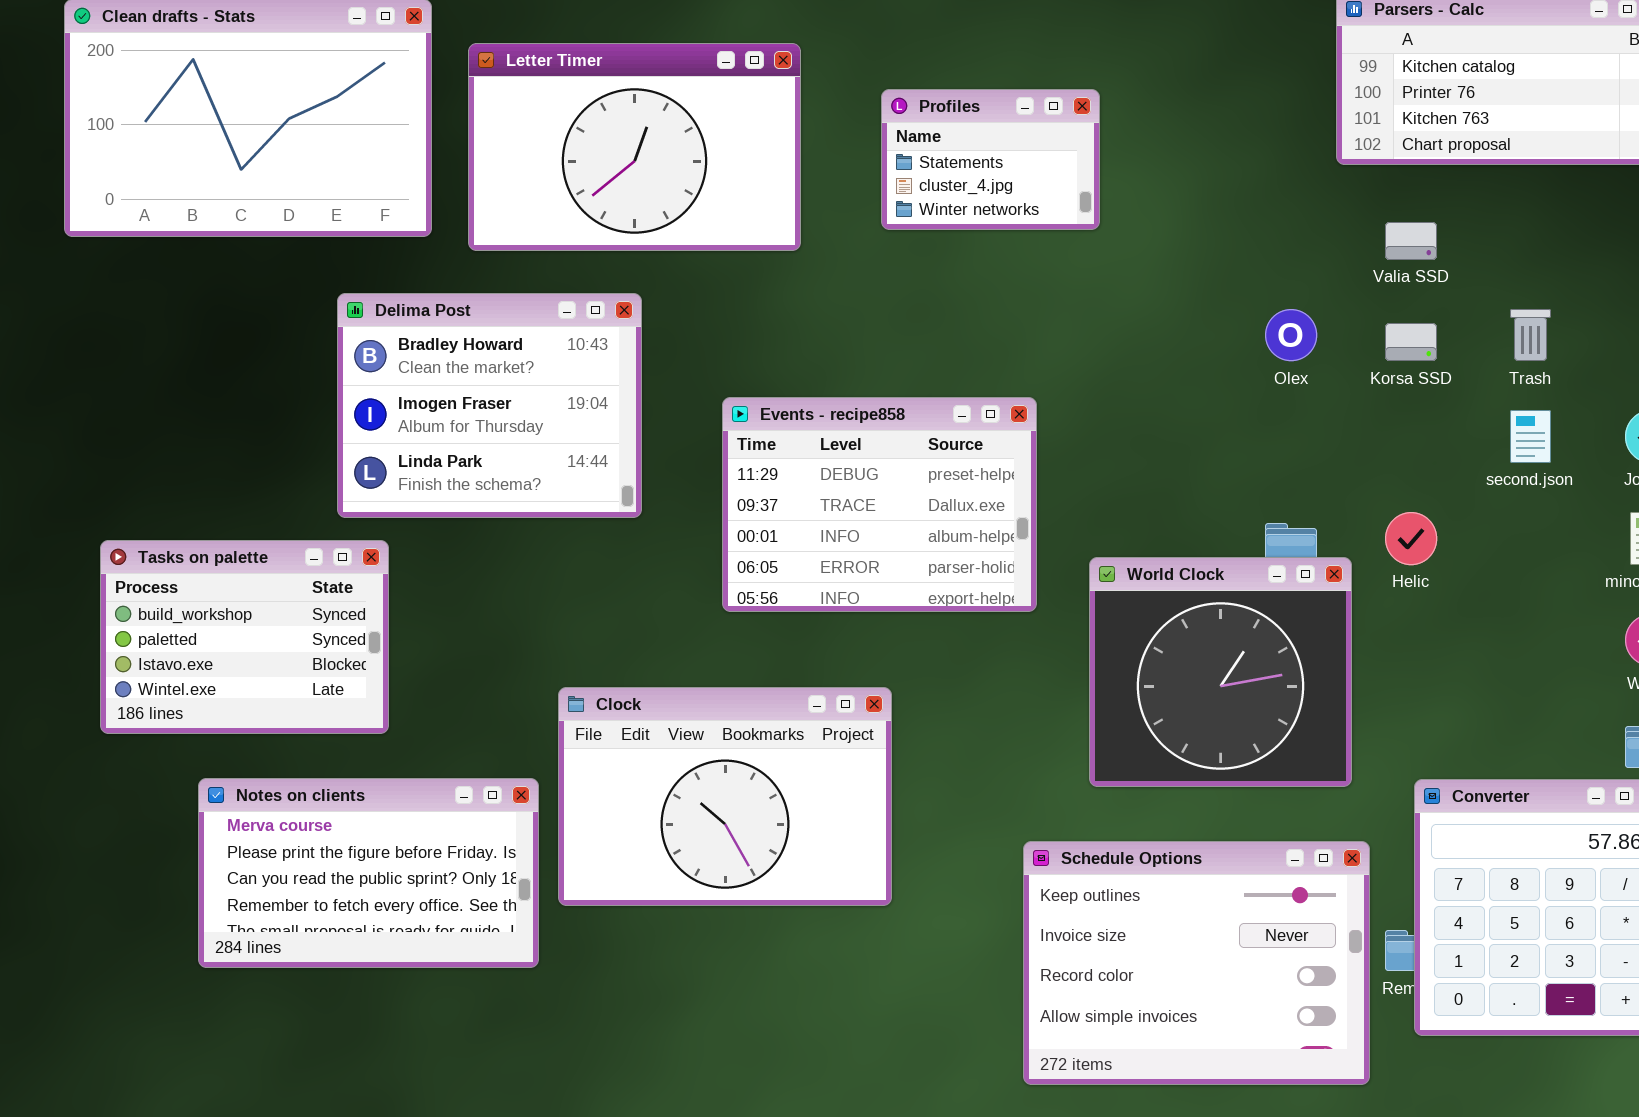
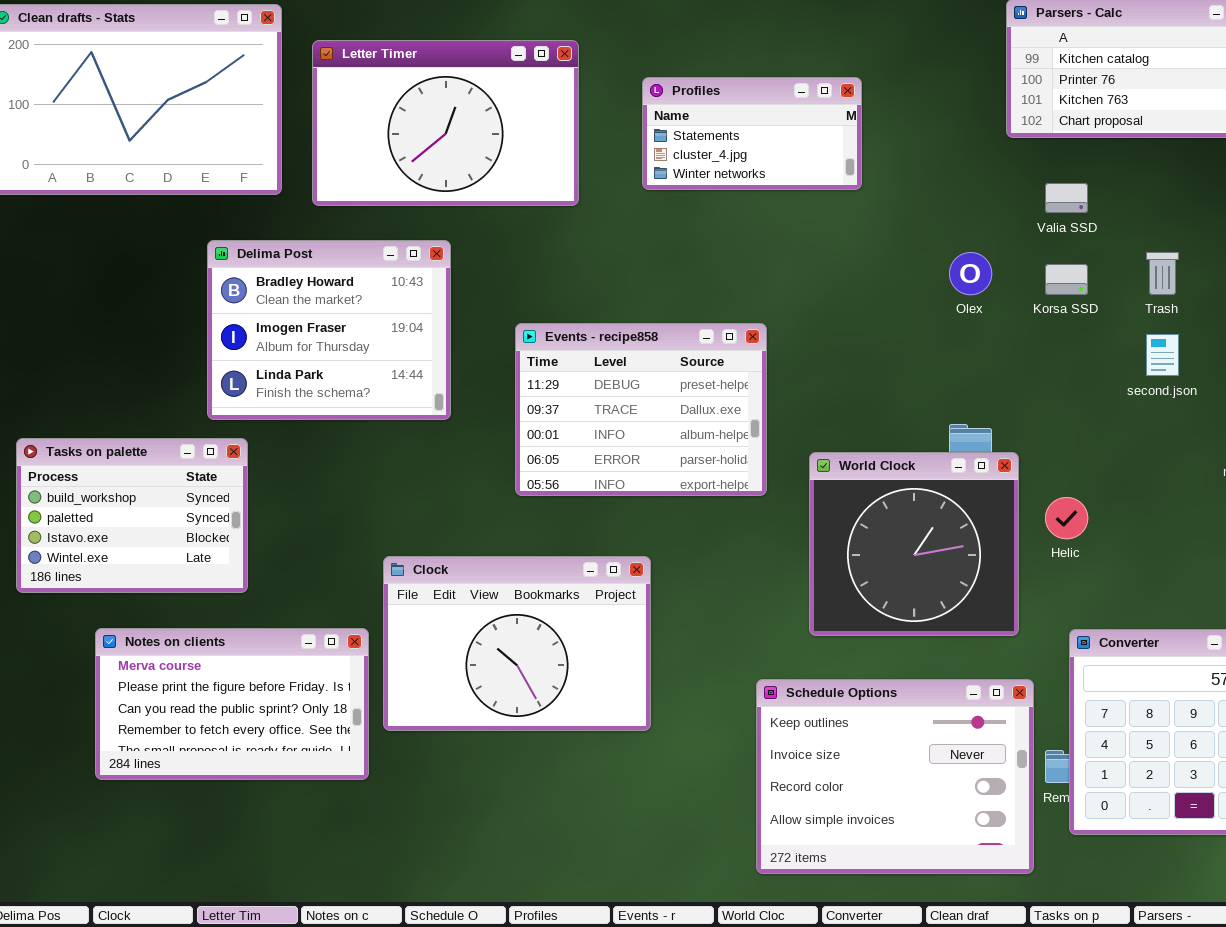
Profiles: [881,89,1100,230] -> [642,77,862,190], resized
Helic: [1385,512,1437,565] -> [1045,497,1088,539], moved

